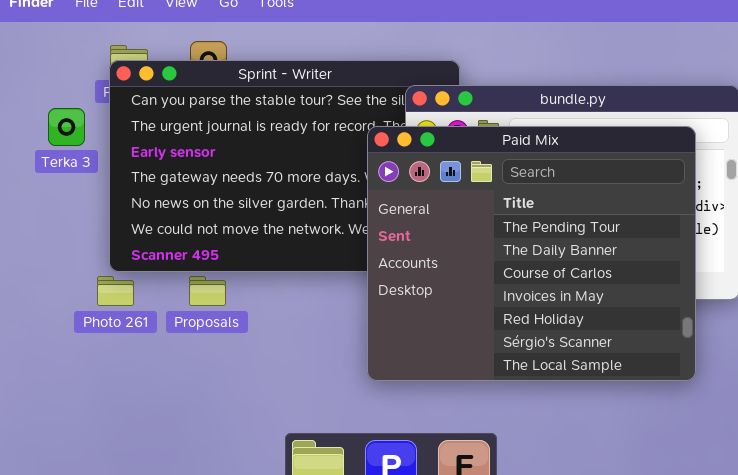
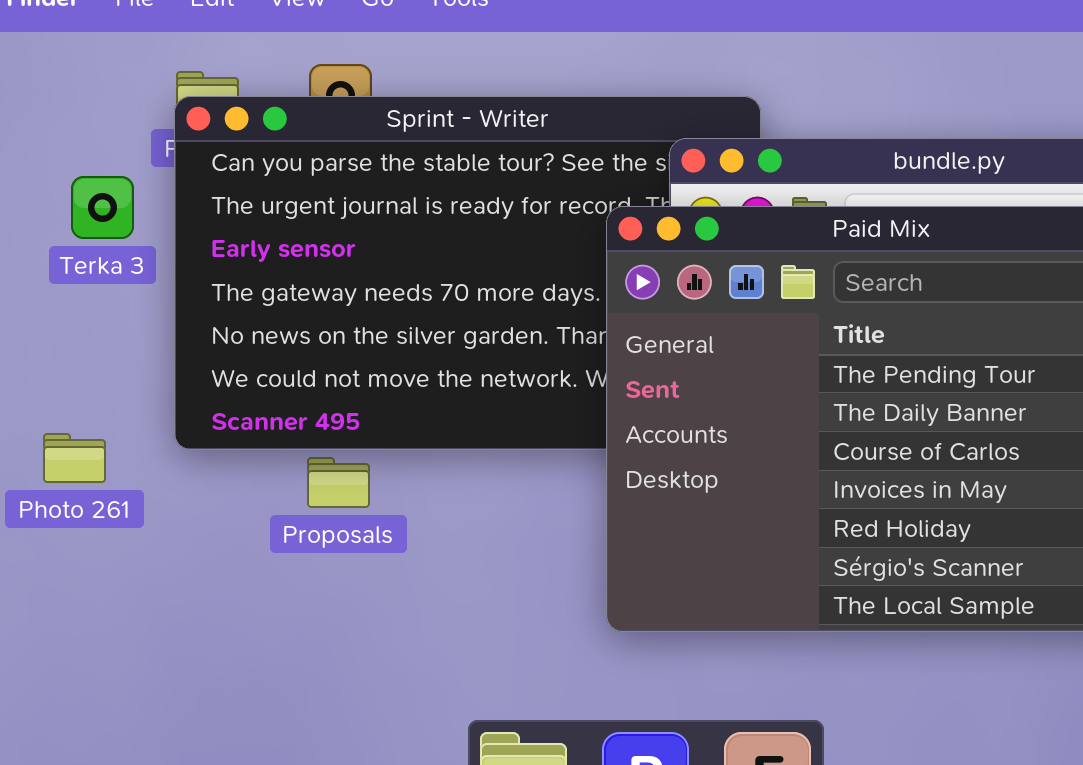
Photo 261: [97,276,134,306] -> [43,433,106,483], moved

